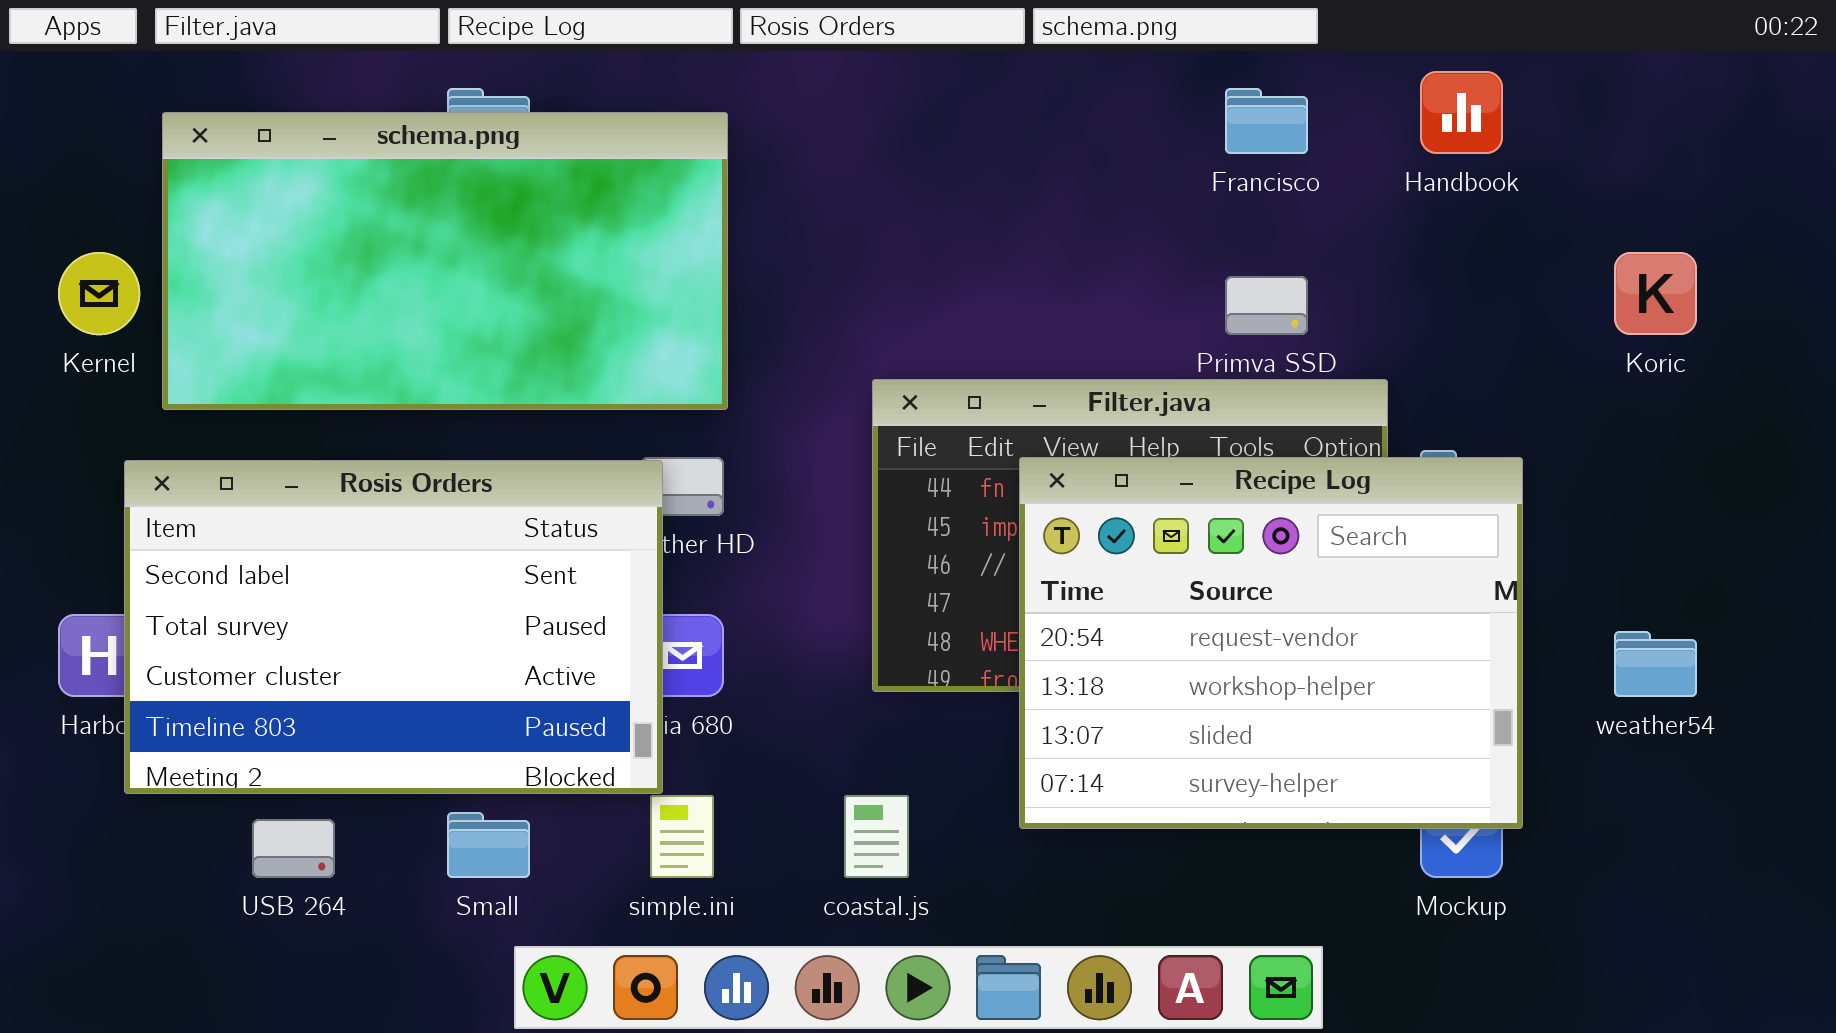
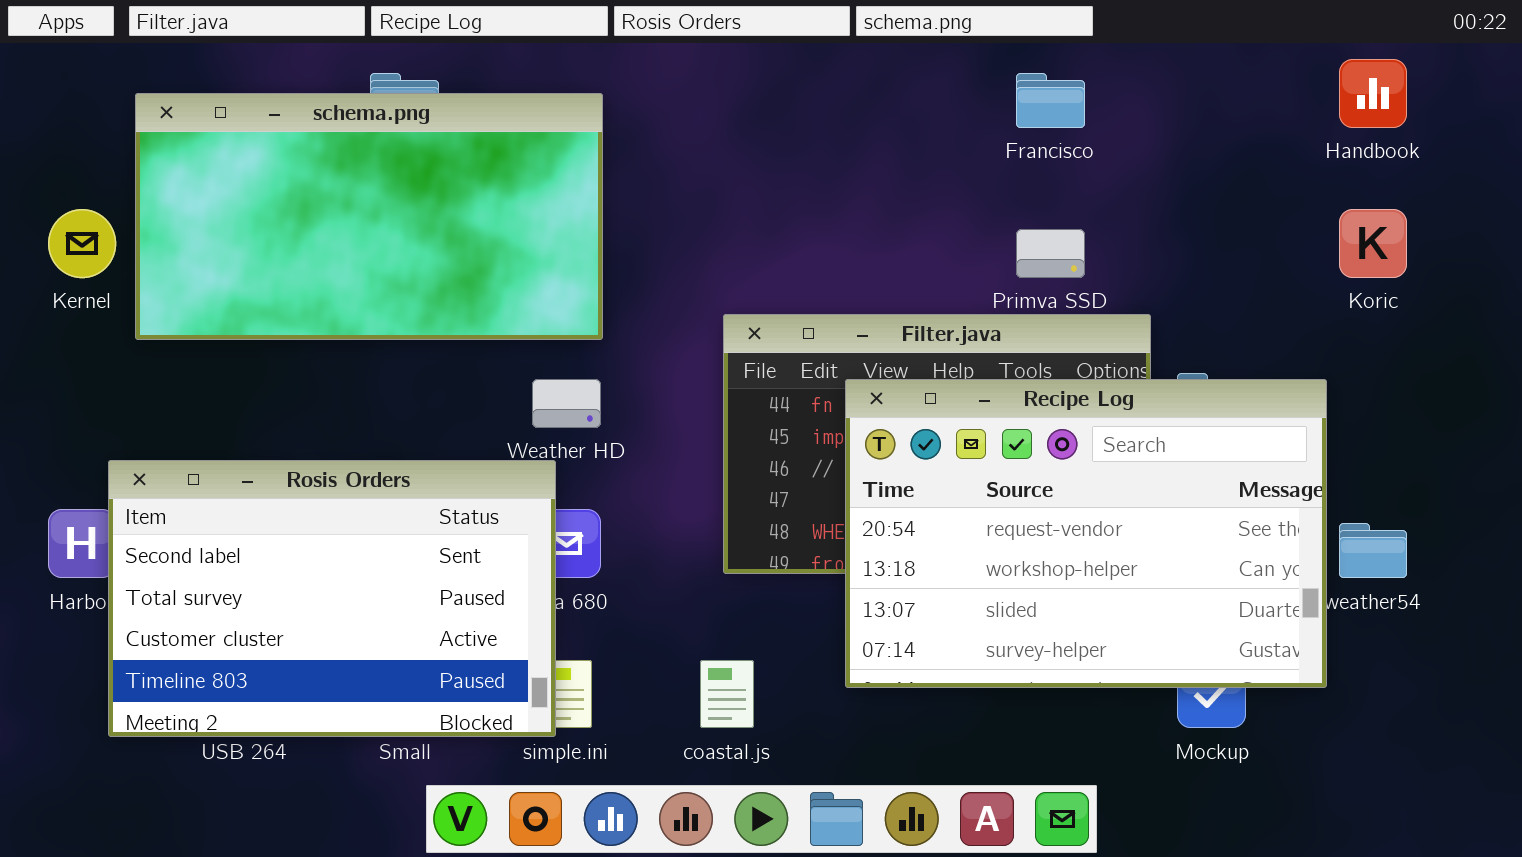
Handbook: [1420,71,1503,154] -> [1339,59,1407,128], moved
Recipe Log: [1019,457,1523,829] -> [845,379,1327,688], resized
Rosis Orders: [124,460,663,794] -> [108,460,556,737], moved

